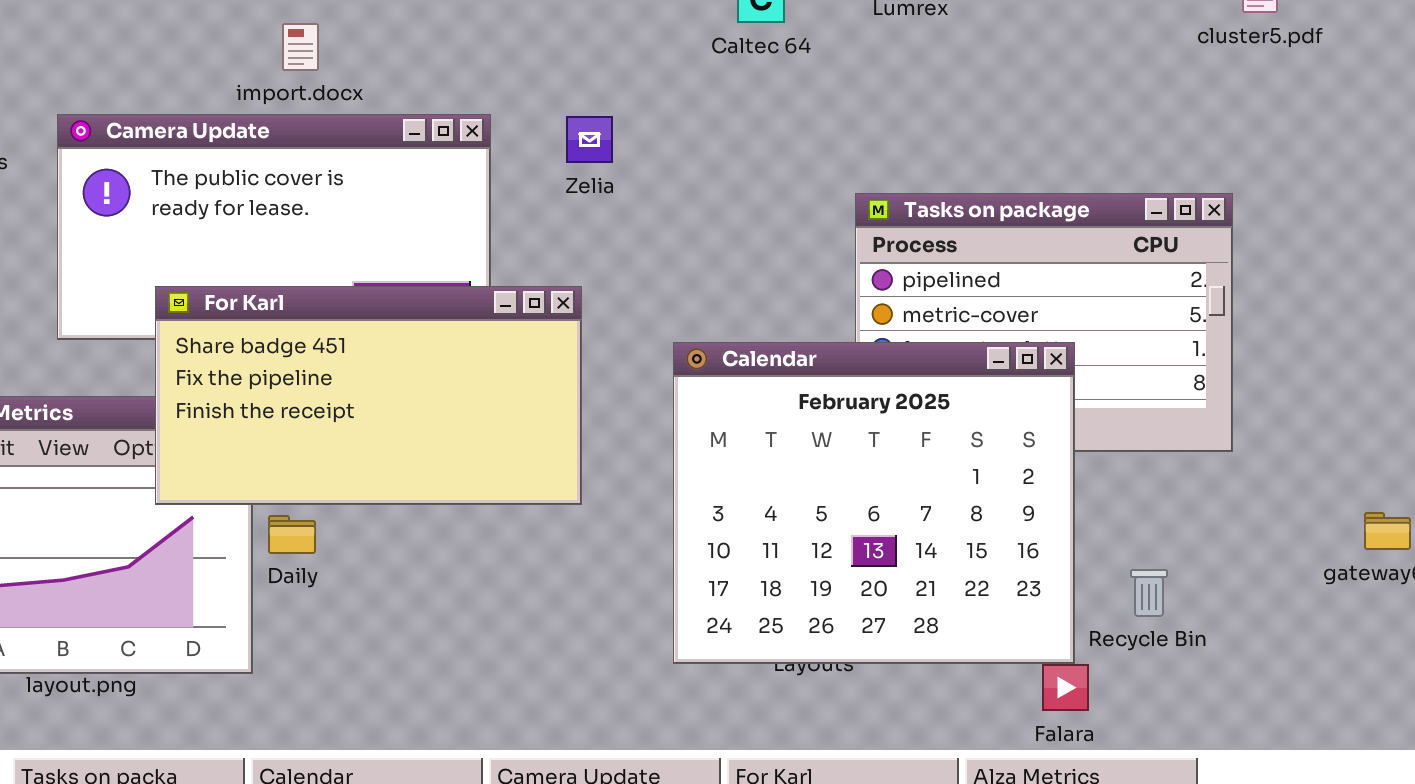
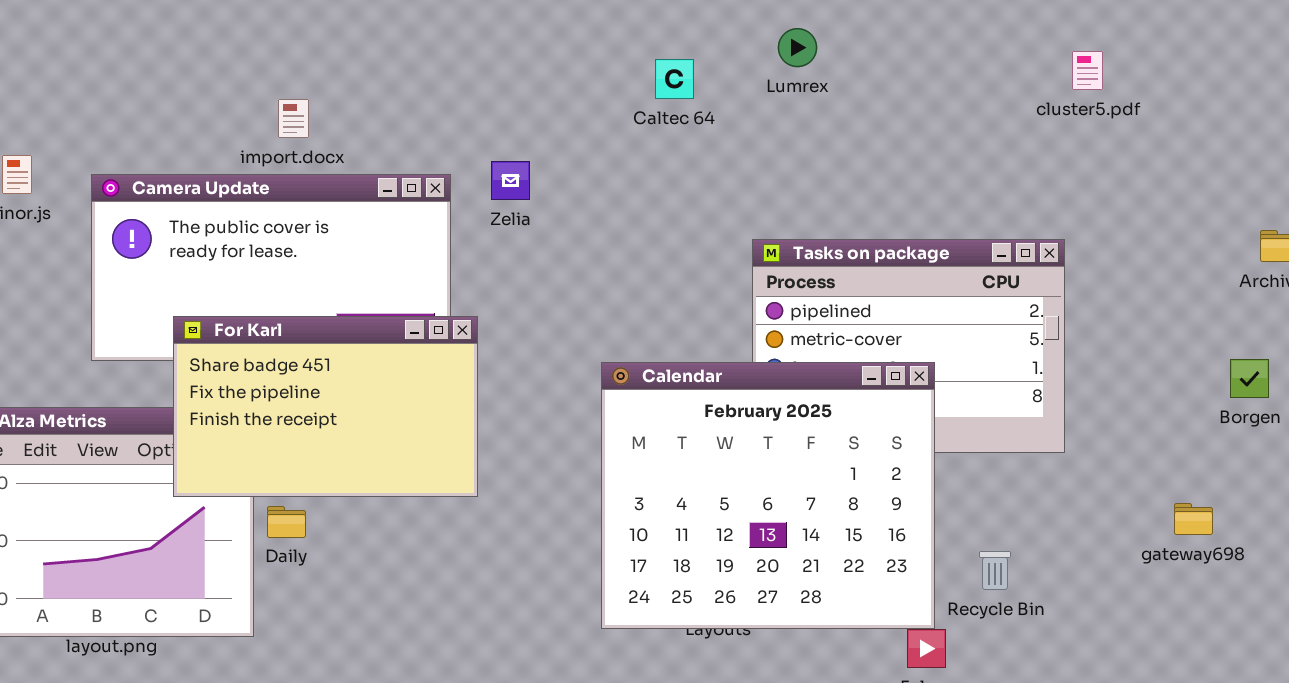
Zelia: [566,116,613,163] -> [491,161,530,200], moved
For Karl: [155,286,582,505] -> [173,316,478,497], resized

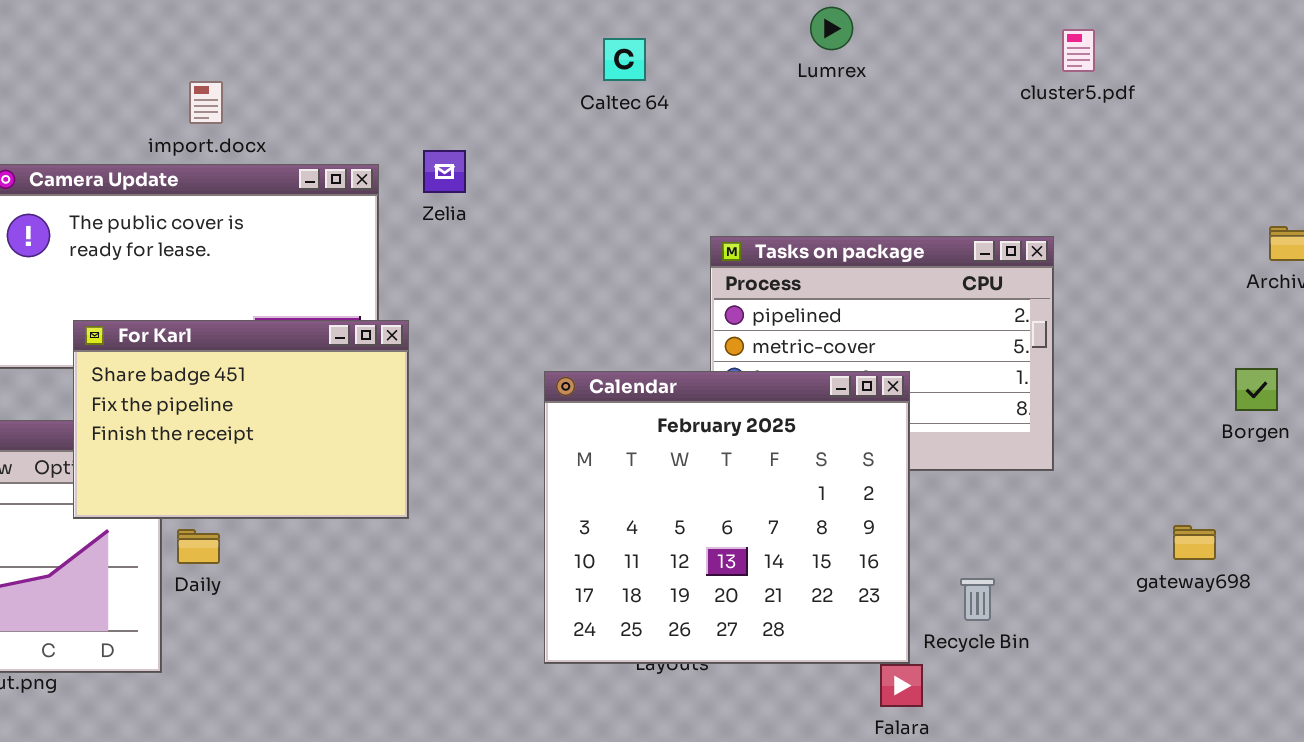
Lumrex: [778,28,817,67] -> [810,7,853,50], moved

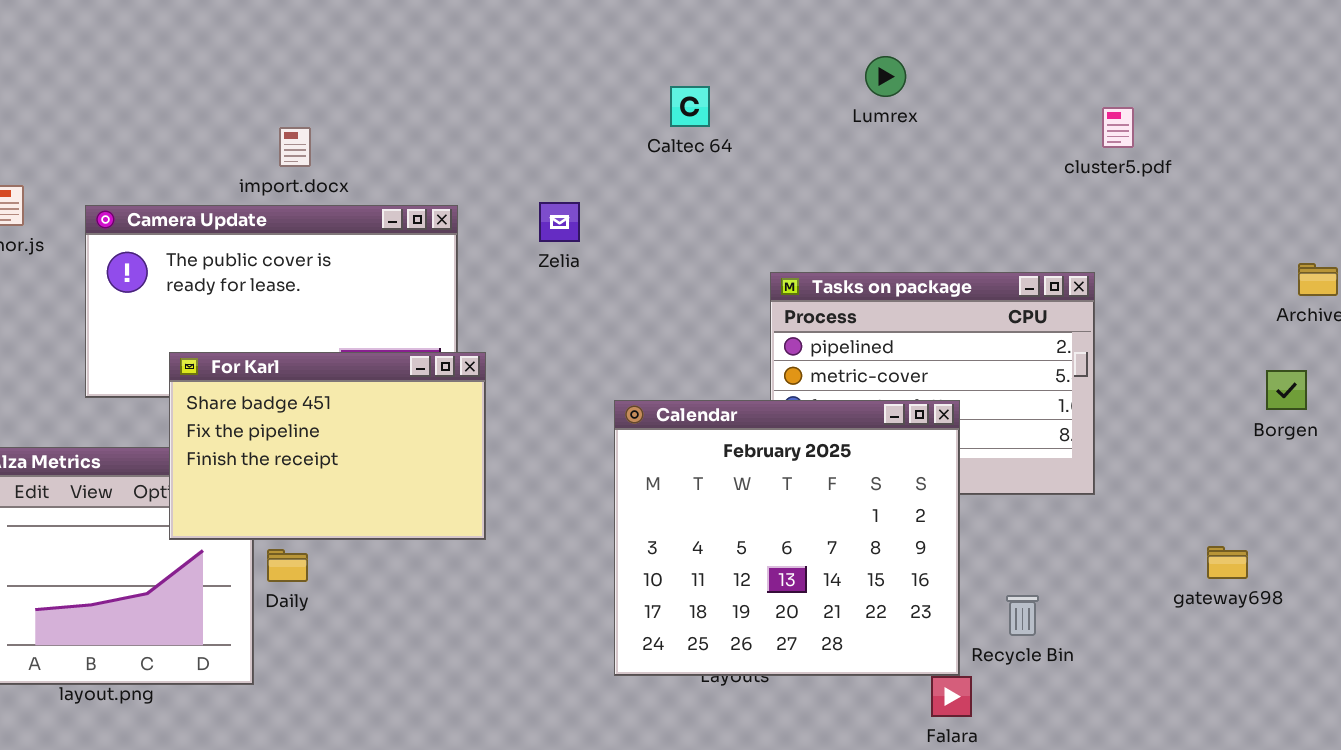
cluster5.pdf: [1062,29,1095,72] -> [1102,107,1134,148], moved
Zelia: [423,150,466,193] -> [539,202,580,242], moved
Borgen: [1235,368,1278,411] -> [1266,370,1307,410], moved

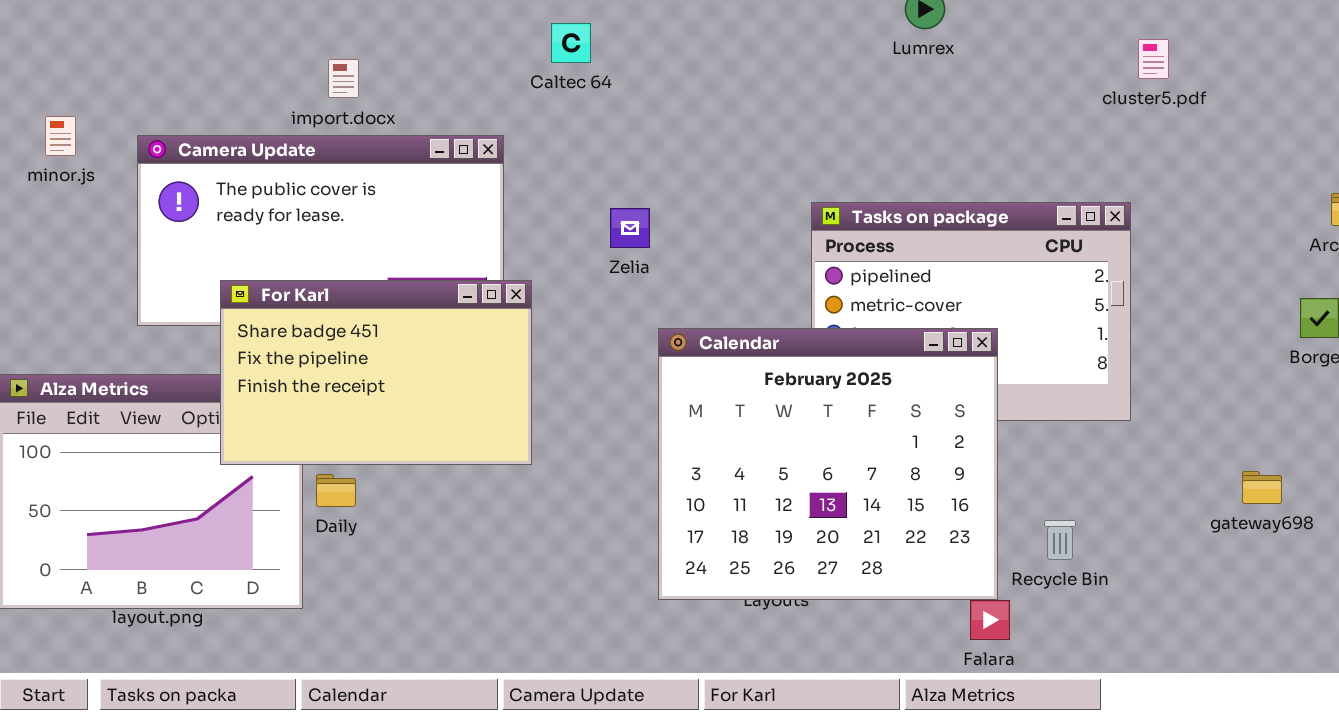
Caltec 64: [670,86,710,127] -> [551,23,591,63], moved
Zelia: [539,202,580,242] -> [610,208,650,248], moved

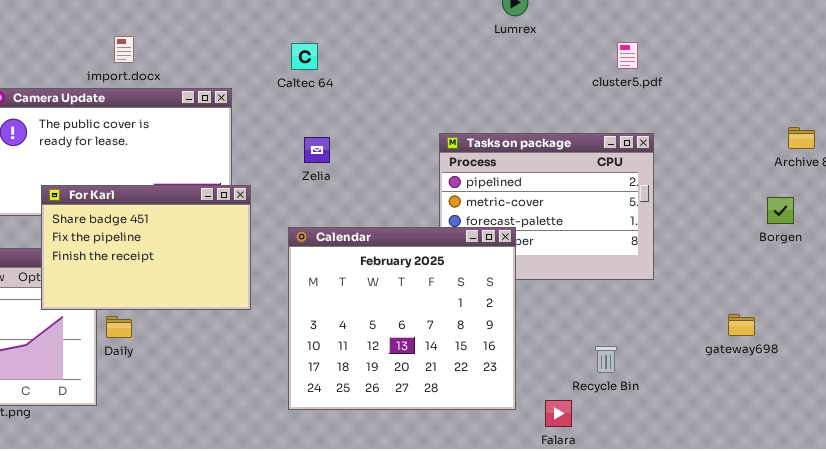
Caltec 64: [551,23,591,63] -> [291,43,318,70], moved
cluster5.pdf: [1138,39,1169,79] -> [617,42,638,69], moved
Calendar: [658,328,998,600] -> [288,227,516,410], moved

